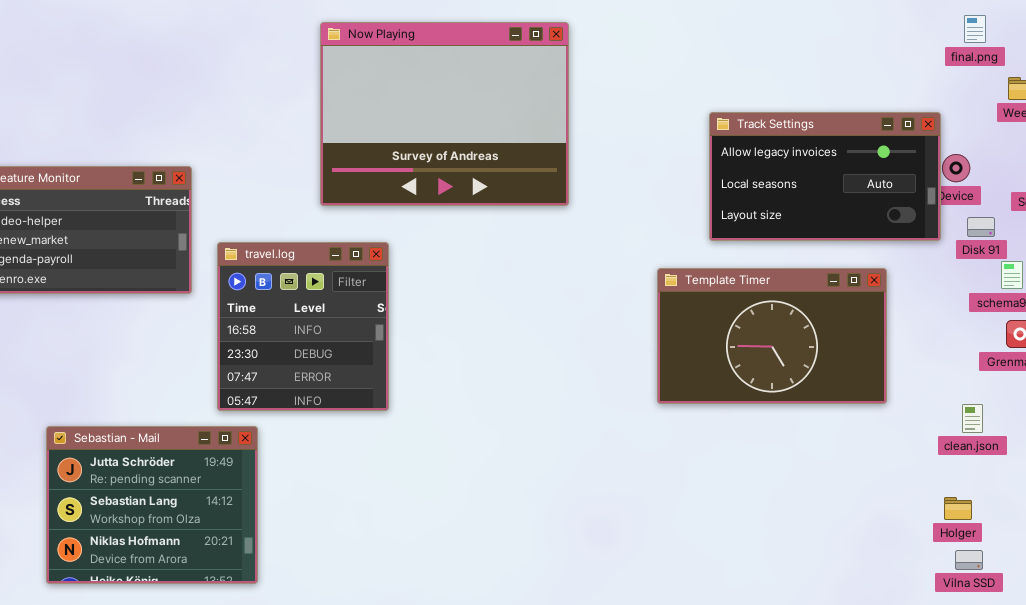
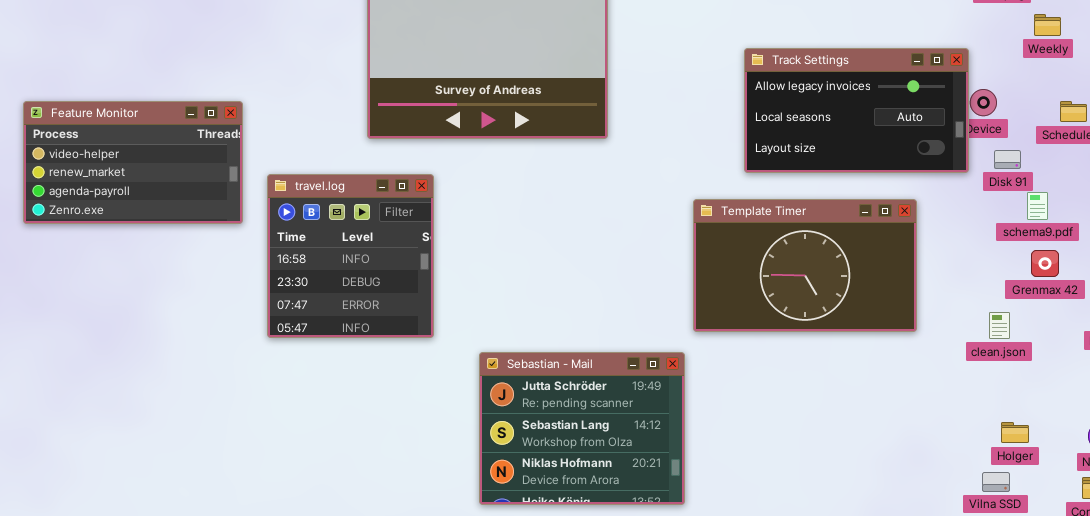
clean.json: [962,404,983,433] -> [989,312,1010,339], moved
Sebastian - Mail: [46,426,258,584] -> [479,352,685,505], moved
Holger: [944,497,972,520] -> [1001,422,1029,443], moved

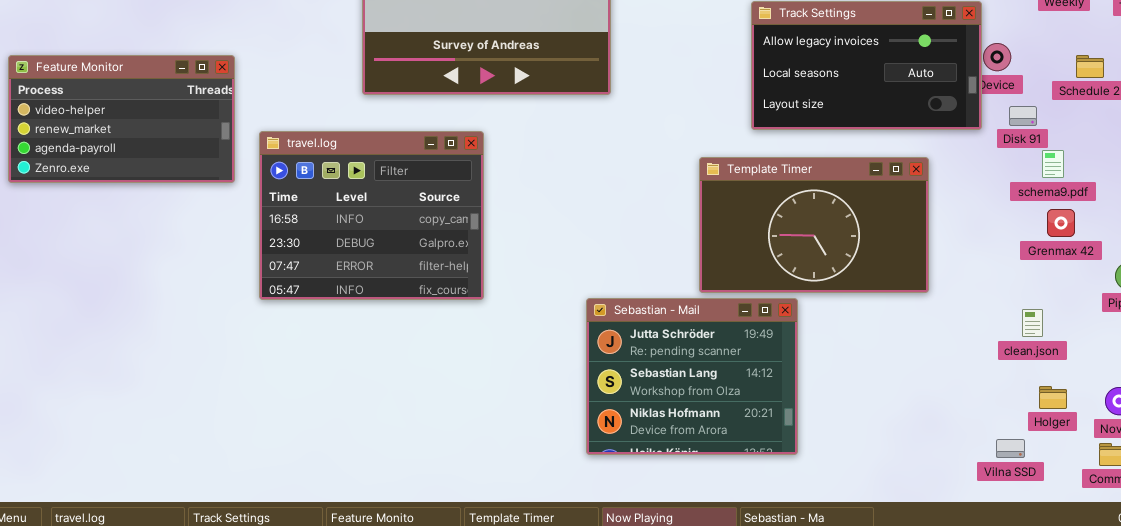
travel.log: [267,174,434,338] -> [259,131,484,300], resized
clean.json: [989,312,1010,339] -> [1022,309,1043,337], moved
Sebastian - Mail: [479,352,685,505] -> [586,298,798,455], moved
Holger: [1001,422,1029,443] -> [1039,386,1067,409], moved

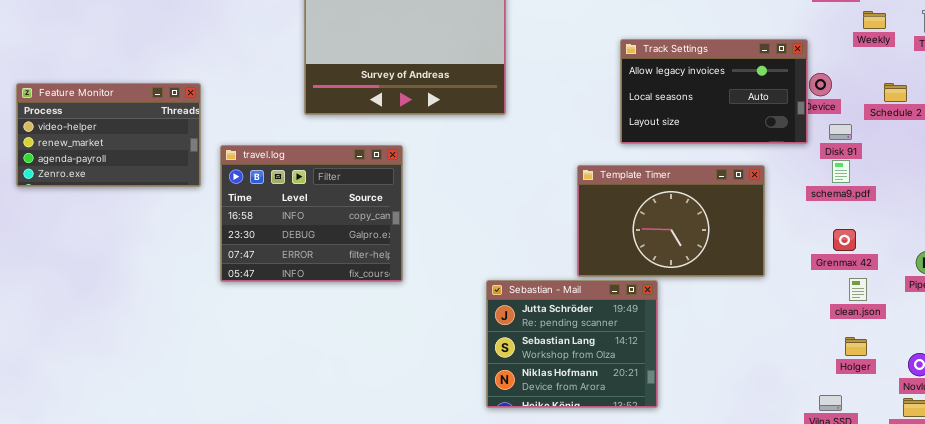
schema9.pdf: [1042,150,1064,178] -> [832,160,850,183], moved
Grenmax 42: [1047,209,1075,237] -> [833,229,856,251], moved
clean.json: [1022,309,1043,337] -> [849,278,867,301], moved
Holger: [1039,386,1067,409] -> [845,337,867,356], moved

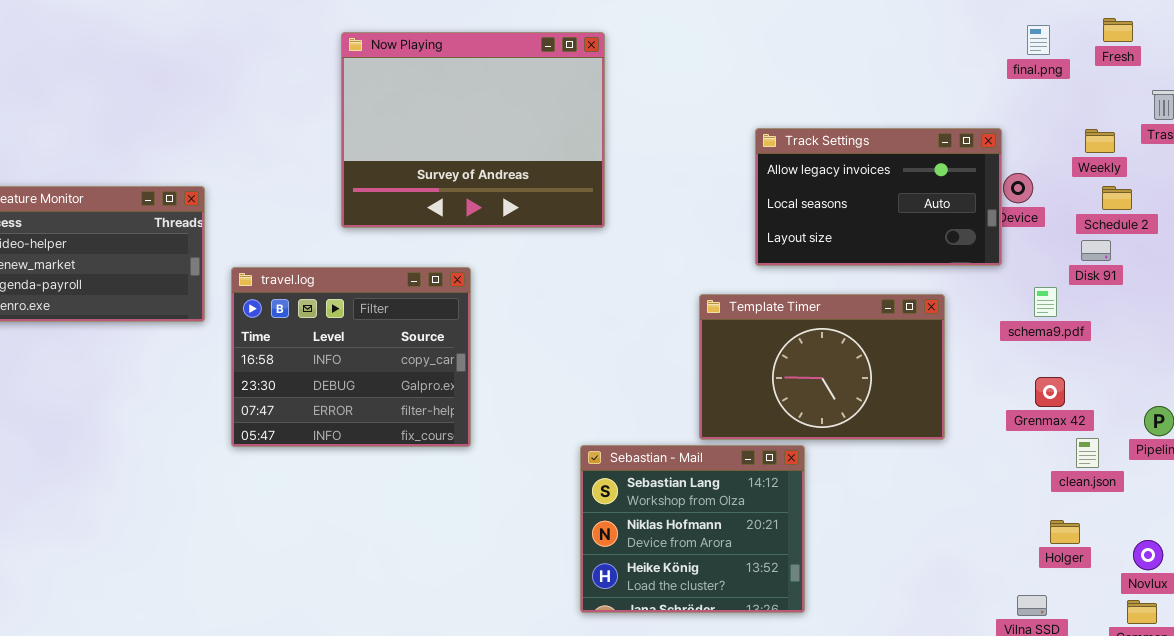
Weekly: [863,11,886,29] -> [1085,129,1115,153], moved
Disk 91: [829,124,852,140] -> [1081,240,1111,261], moved
clean.json: [849,278,867,301] -> [1076,438,1099,468], moved
Sebastian - Mail: [486,280,658,408] -> [580,445,805,613], scrolled down 1 row

